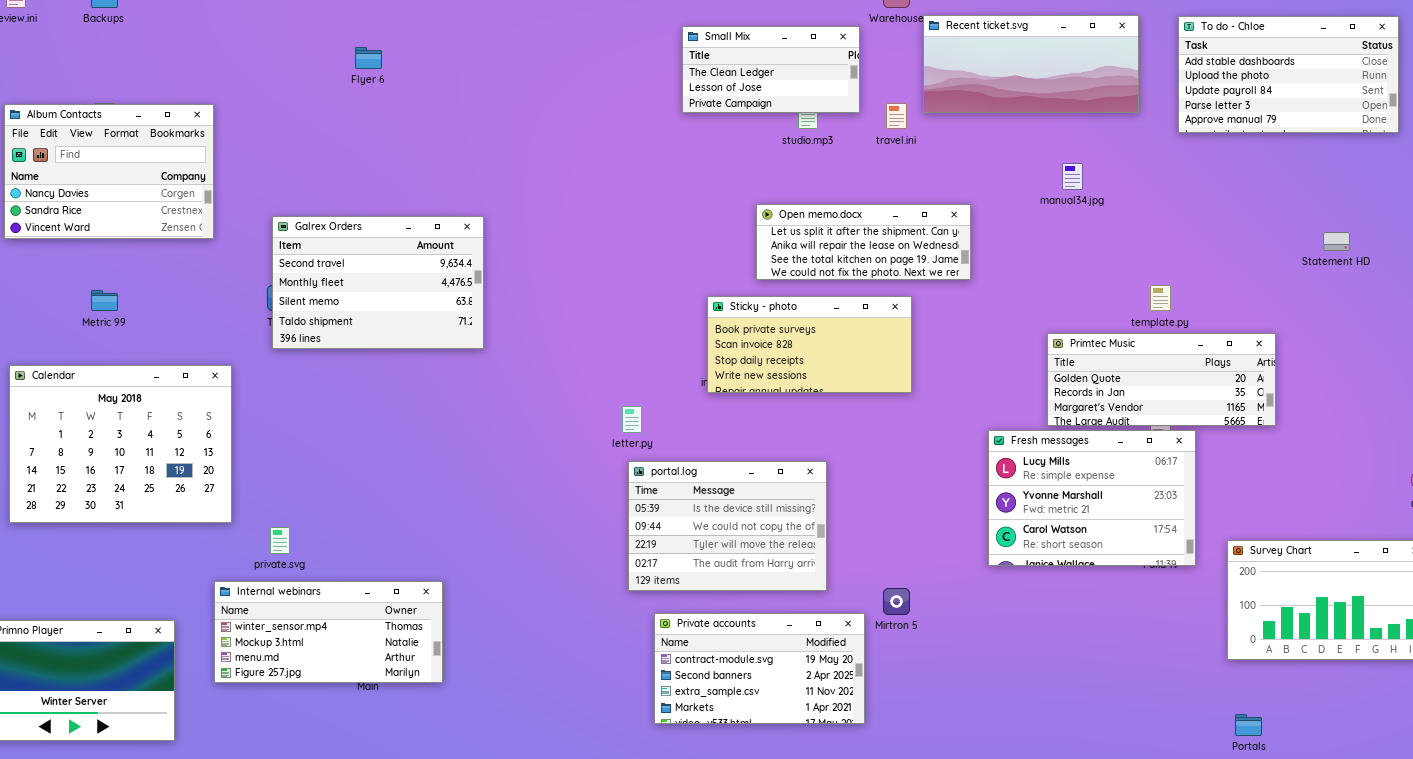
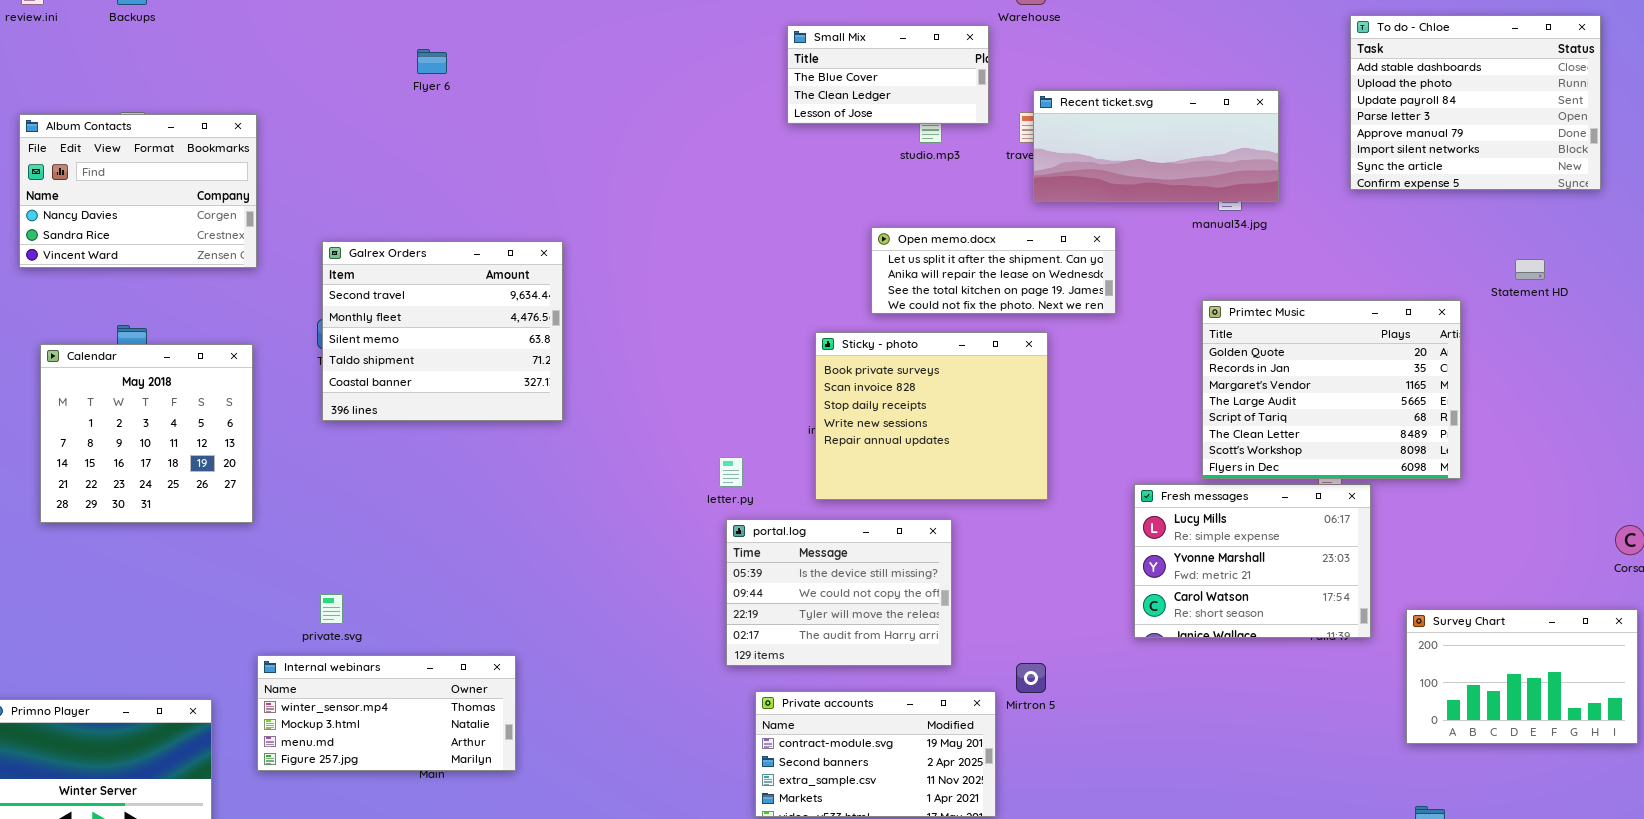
Recent ticket.svg: [923,15,1139,113] -> [1033,90,1279,202], moved
To do - Chloe: [1178,16,1399,133] -> [1350,15,1601,190], resized
Small Mix: [682,26,860,113] -> [787,25,989,124], scrolled up 1 row
Galrex Orders: [272,216,484,349] -> [322,241,563,421], resized
Sticky - photo: [707,296,912,393] -> [815,332,1048,500], resized
Primtec Music: [1047,333,1276,426] -> [1202,300,1461,479], resized
Calendar: [9,365,232,523] -> [40,344,253,523], moved, resized

